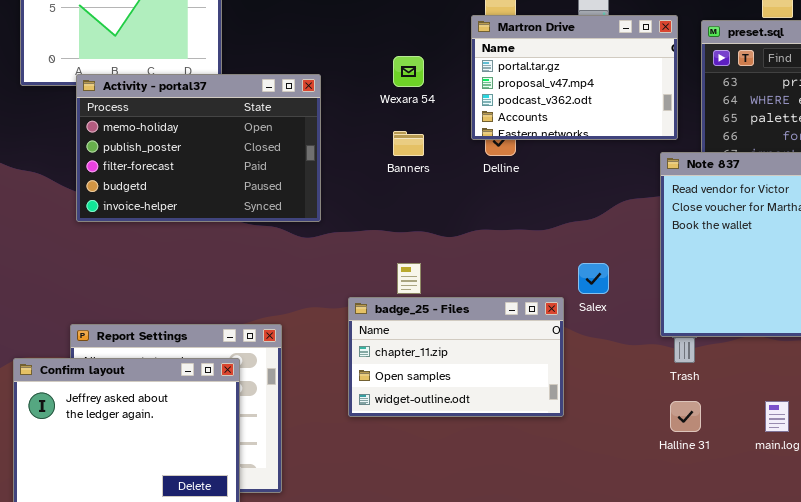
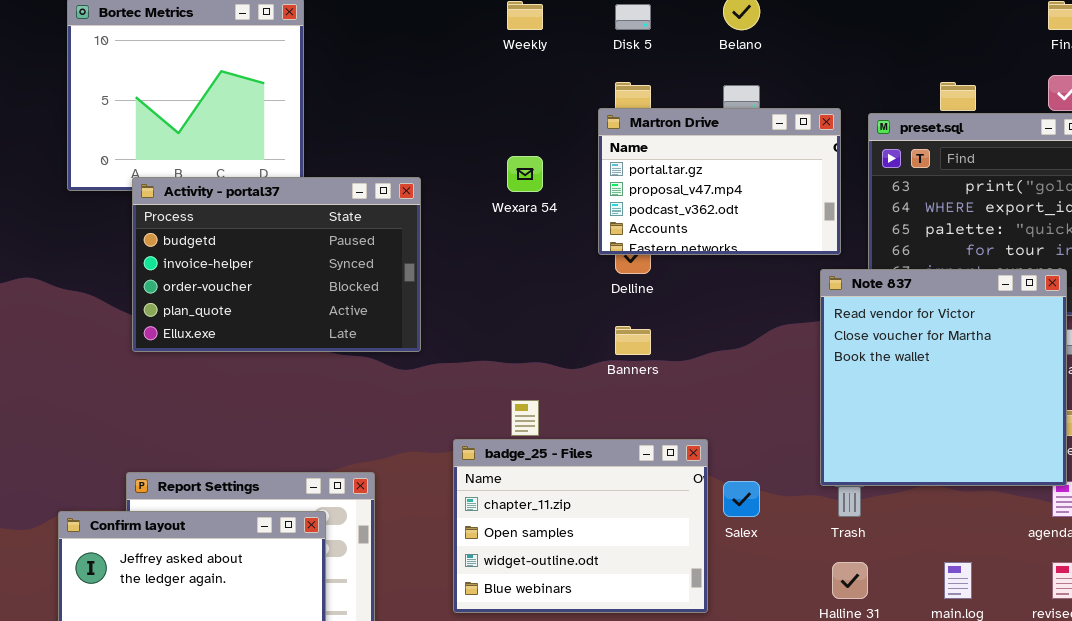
Activity - portal37: [76,74,321,222] -> [132,177,421,352], scrolled down 3 rows
Banners: [393,131,424,156] -> [615,326,651,355], moved
Salex: [578,263,609,294] -> [723,481,760,517], moved
badge_25 - Files: [348,297,564,417] -> [453,439,708,613], resized

